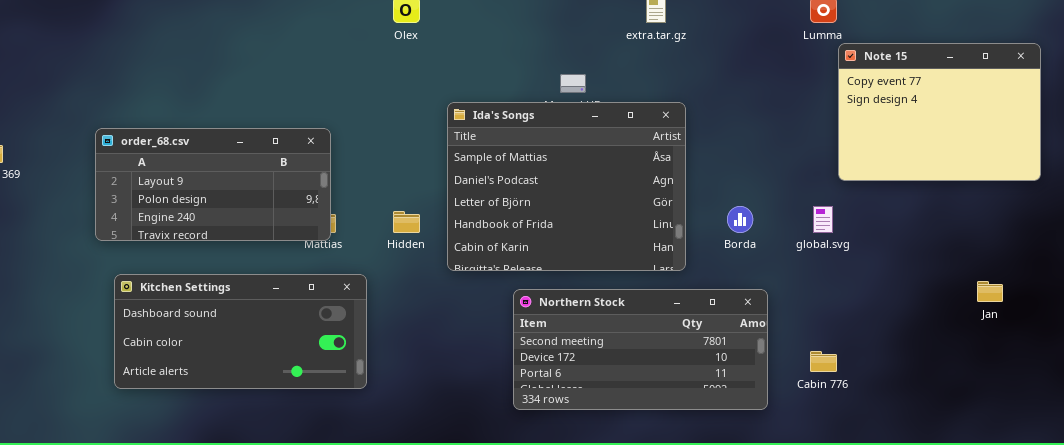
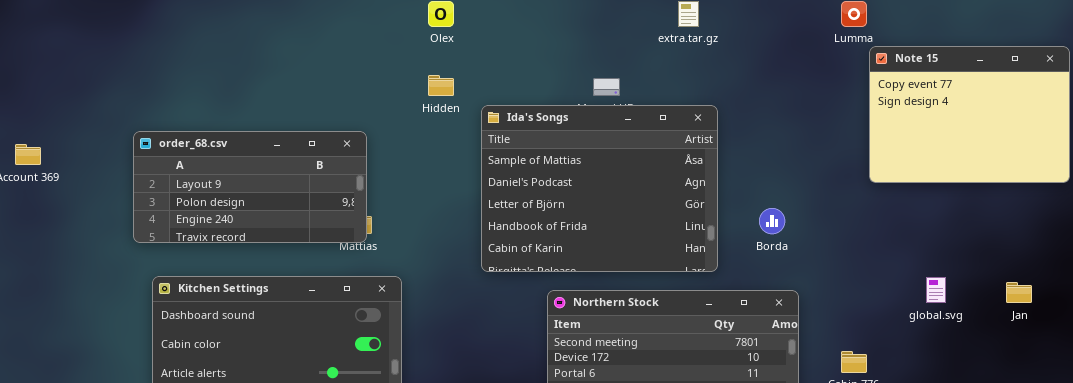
global.svg: [813,206,833,233] -> [926,277,946,303], moved
Hidden: [393,211,420,233] -> [428,75,454,96], moved

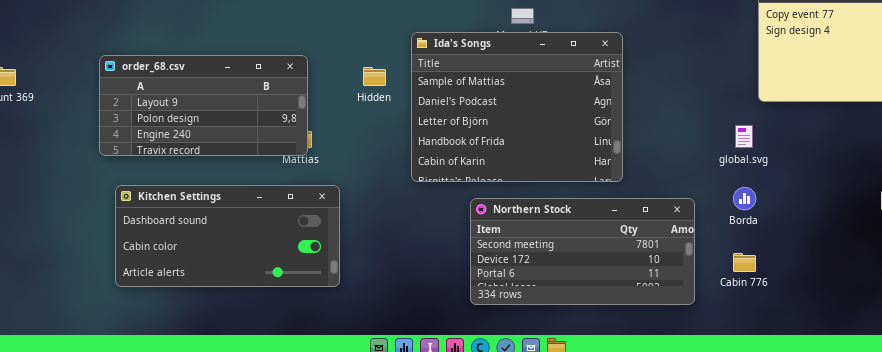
Hidden: [428,75,454,96] -> [363,67,386,86], moved
Borda: [759,208,785,234] -> [733,187,756,210], moved
global.svg: [926,277,946,303] -> [735,125,753,148], moved

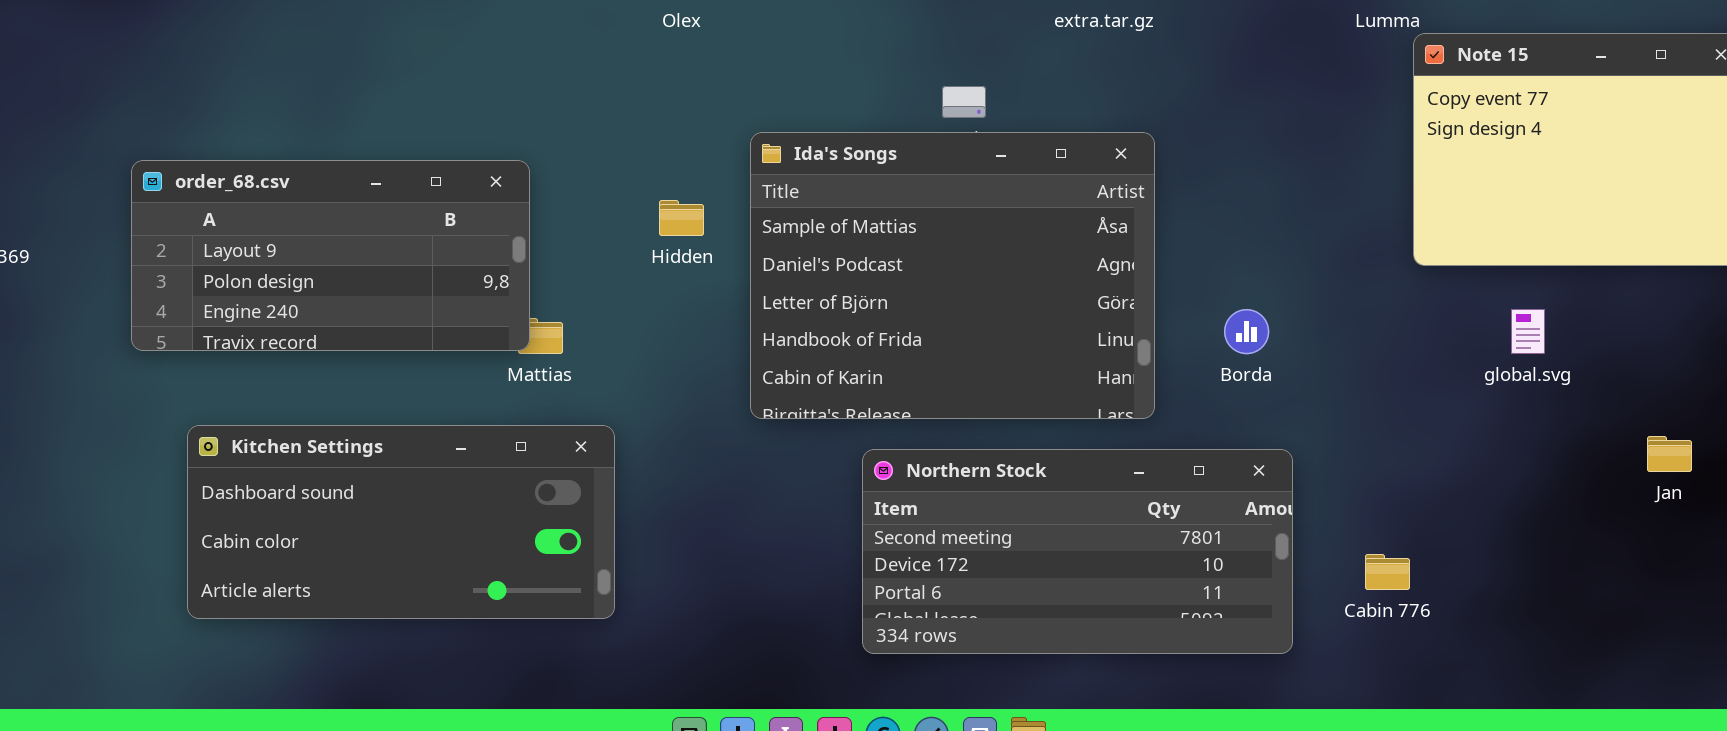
order_68.csv: [99,55,308,156] -> [131,160,530,351], moved
global.svg: [735,125,753,148] -> [1511,309,1545,354], moved
Borda: [733,187,756,210] -> [1224,309,1269,354], moved

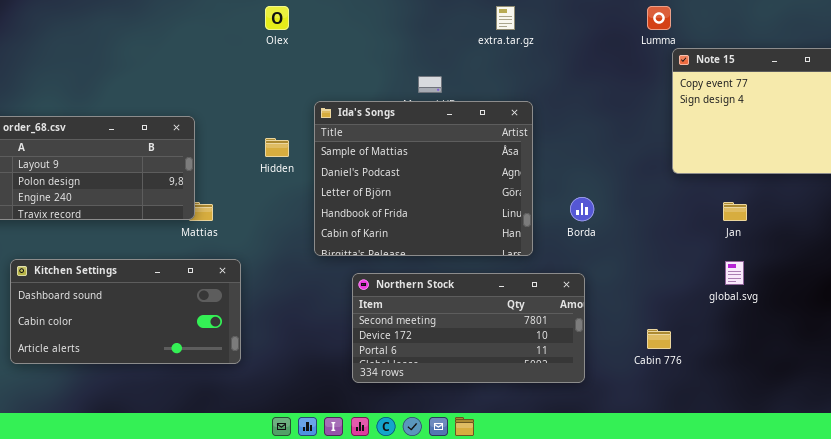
global.svg: [1511,309,1545,354] -> [725,261,744,285], moved
Jan: [1647,436,1692,472] -> [723,202,747,221], moved
Northern Stock: [862,449,1293,654] -> [352,273,585,383], moved

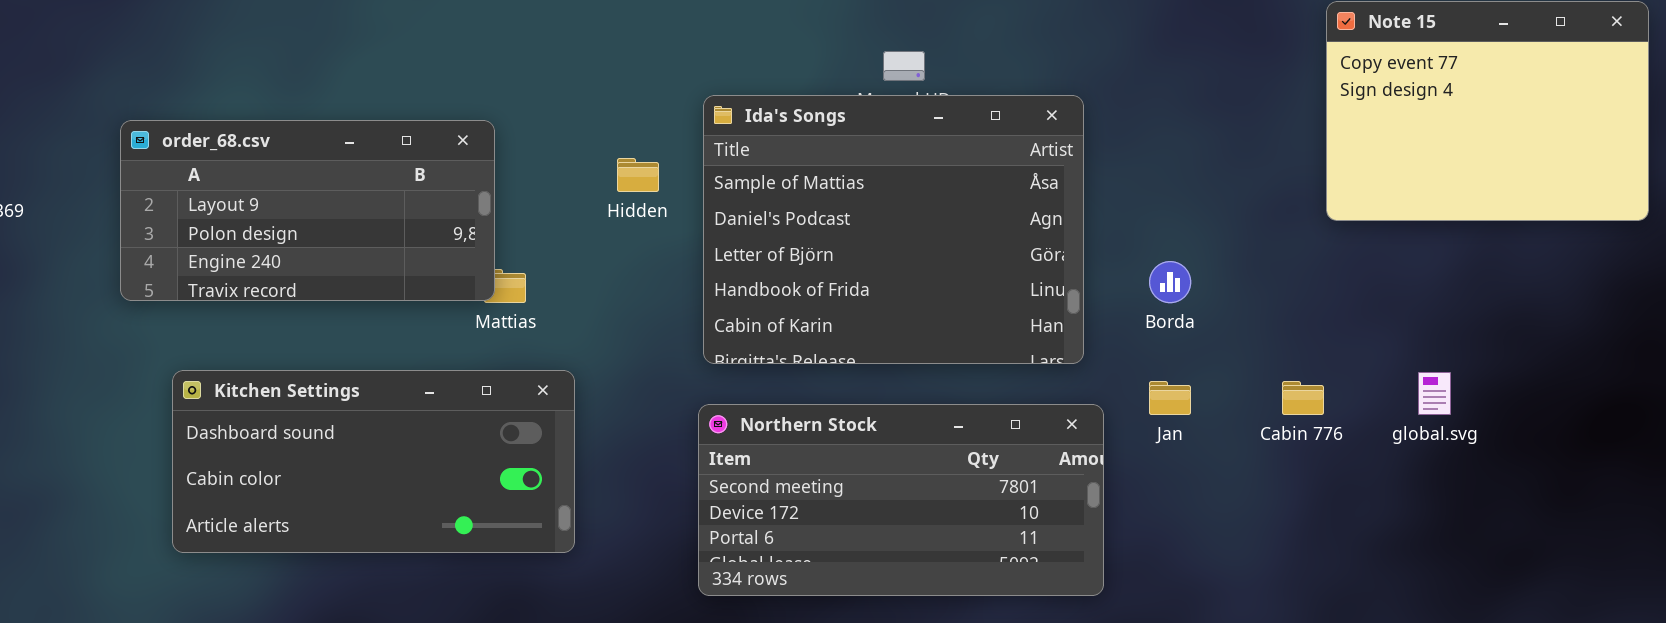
Jan: [723,202,747,221] -> [1149,381,1191,415], moved
Northern Stock: [352,273,585,383] -> [698,404,1104,596], moved
Cabin 776: [647,329,671,349] -> [1282,381,1324,415], moved

